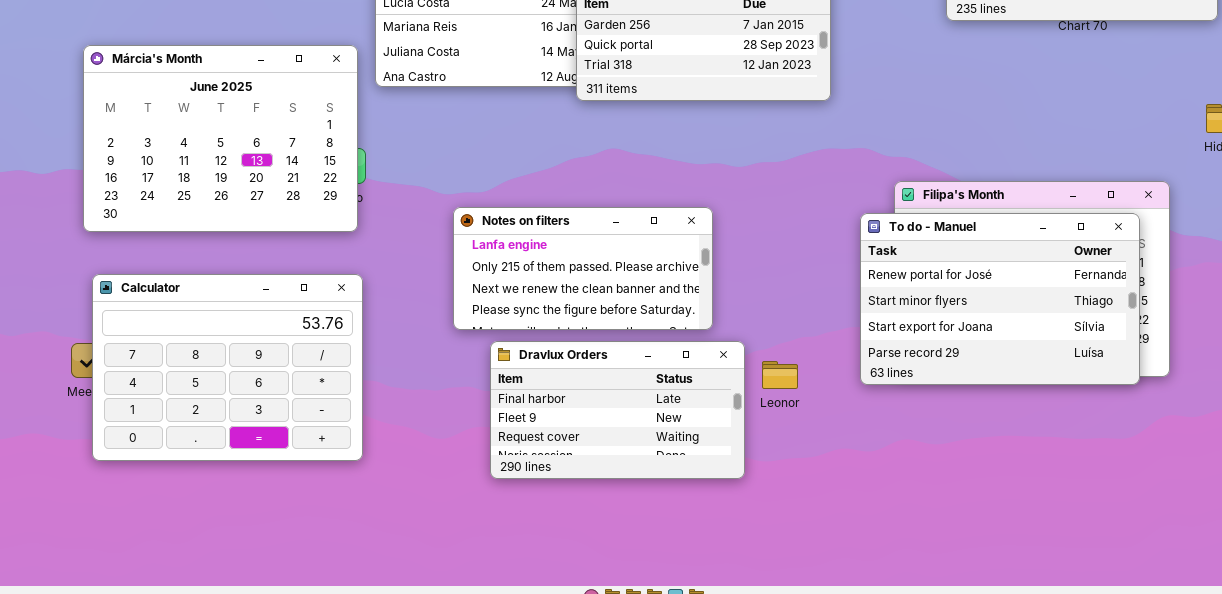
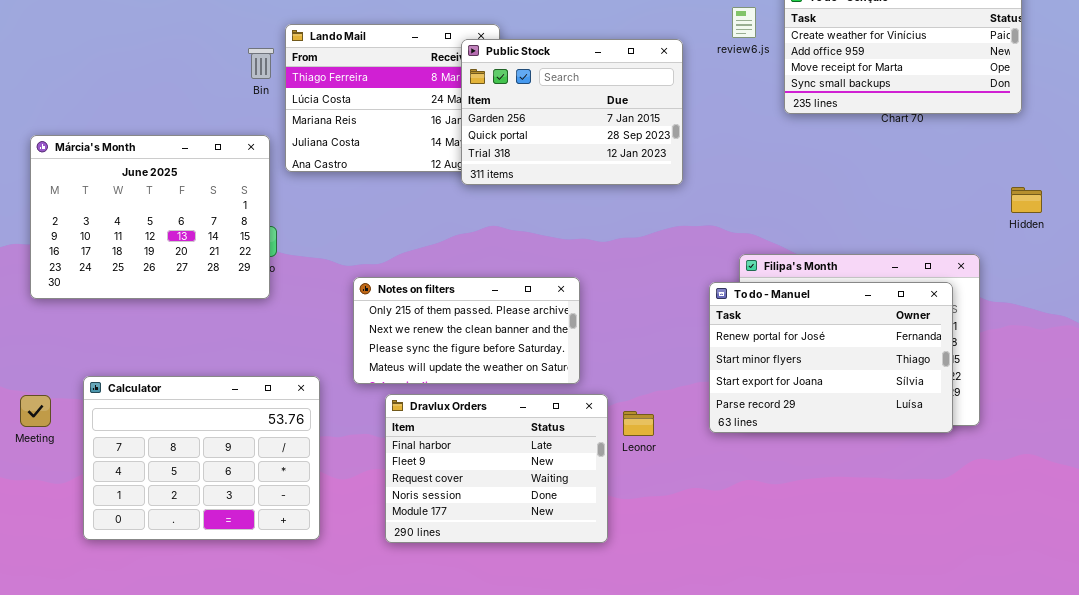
Notes on filters: [453,207,713,330] -> [353,277,580,384], scrolled down 1 row
Calculator: [92,274,363,461] -> [83,376,320,540], moved
Dravlux Orders: [490,341,745,479] -> [385,394,608,543], resized

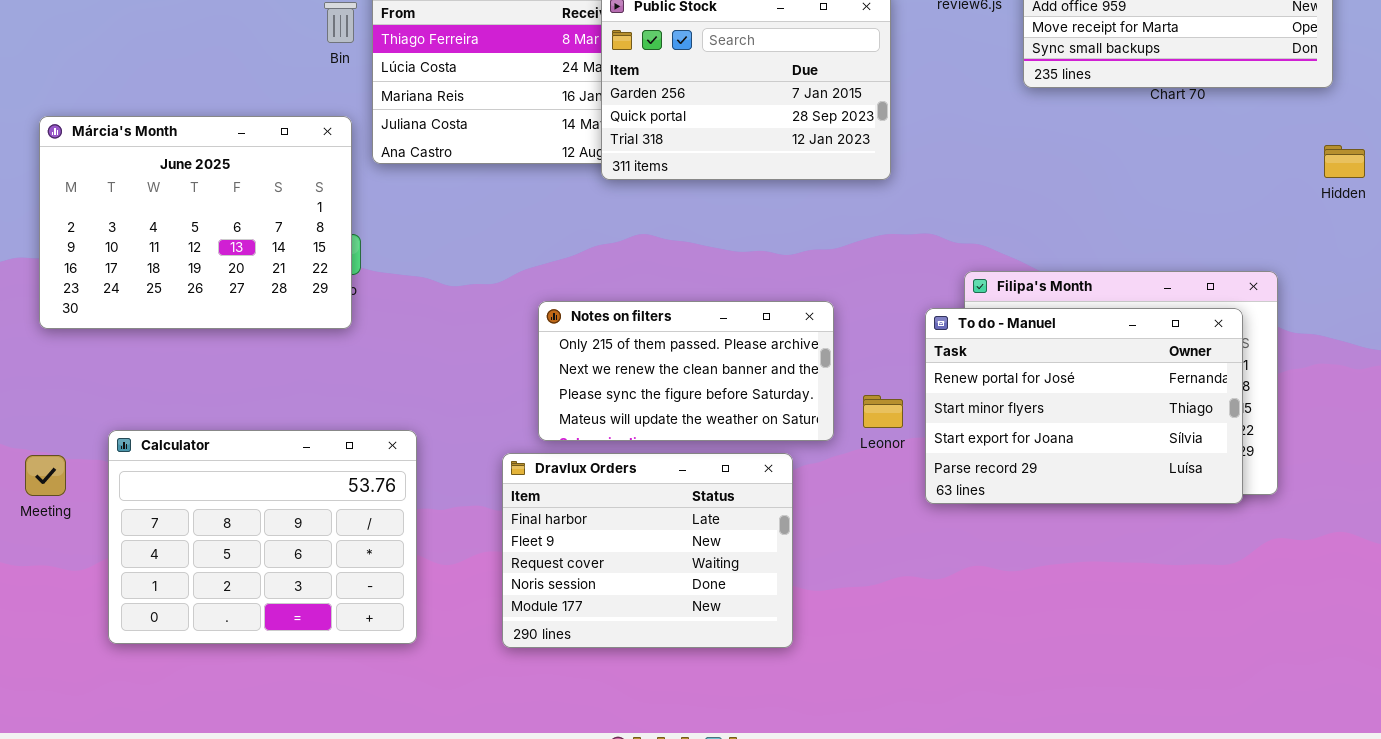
Hidden: [1011,187,1042,213] -> [1324,145,1365,178], moved
Notes on filters: [353,277,580,384] -> [538,301,834,441], moved
Leonor: [623,411,654,436] -> [863,395,903,428], moved

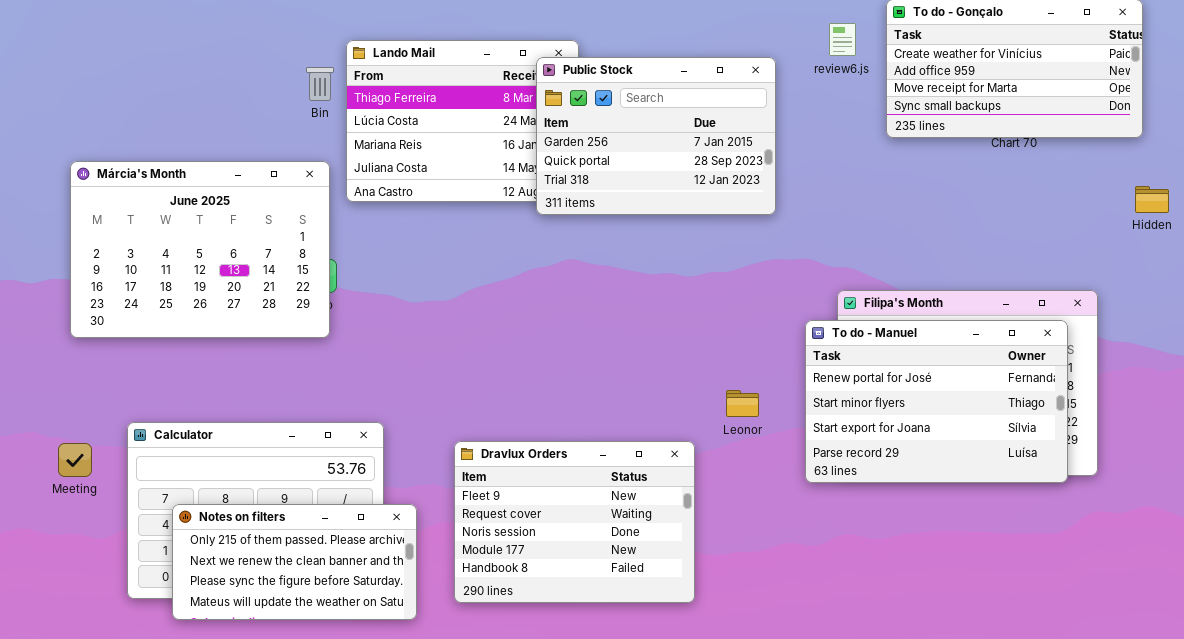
Notes on filters: [538,301,834,441] -> [172,504,417,620], moved
Leonor: [863,395,903,428] -> [726,390,759,417], moved
Dravlux Orders: [502,453,793,648] -> [454,441,695,603], scrolled down 1 row

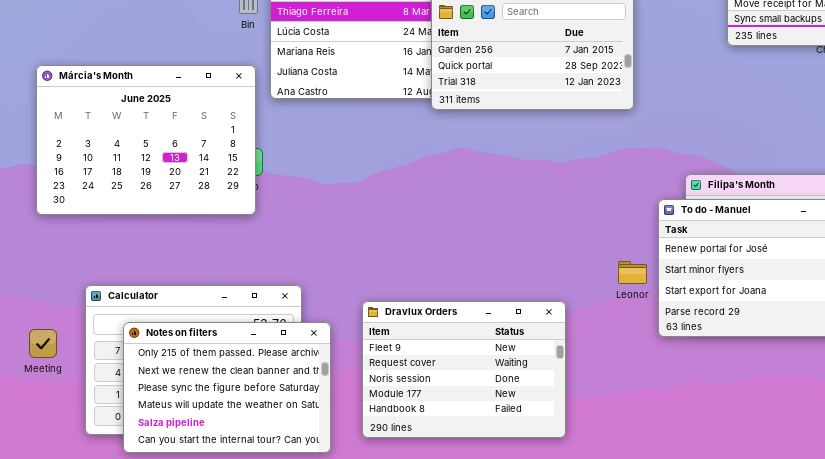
Leonor: [726,390,759,417] -> [618,261,647,284], moved
Meeting: [58,443,92,477] -> [29,329,57,358], moved
Notes on filters: [172,504,417,620] -> [123,322,331,453], resized

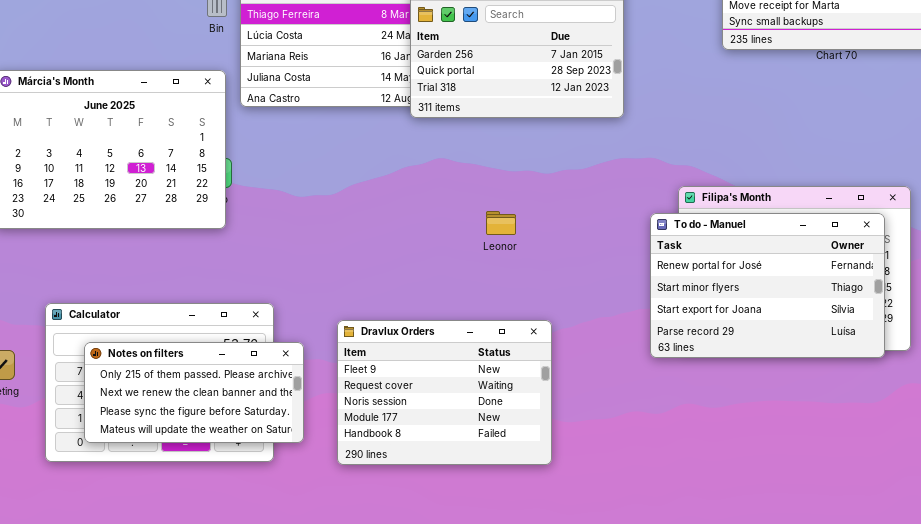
Leonor: [618,261,647,284] -> [486,211,516,235], moved
Notes on filters: [123,322,331,453] -> [84,342,304,443], resized

